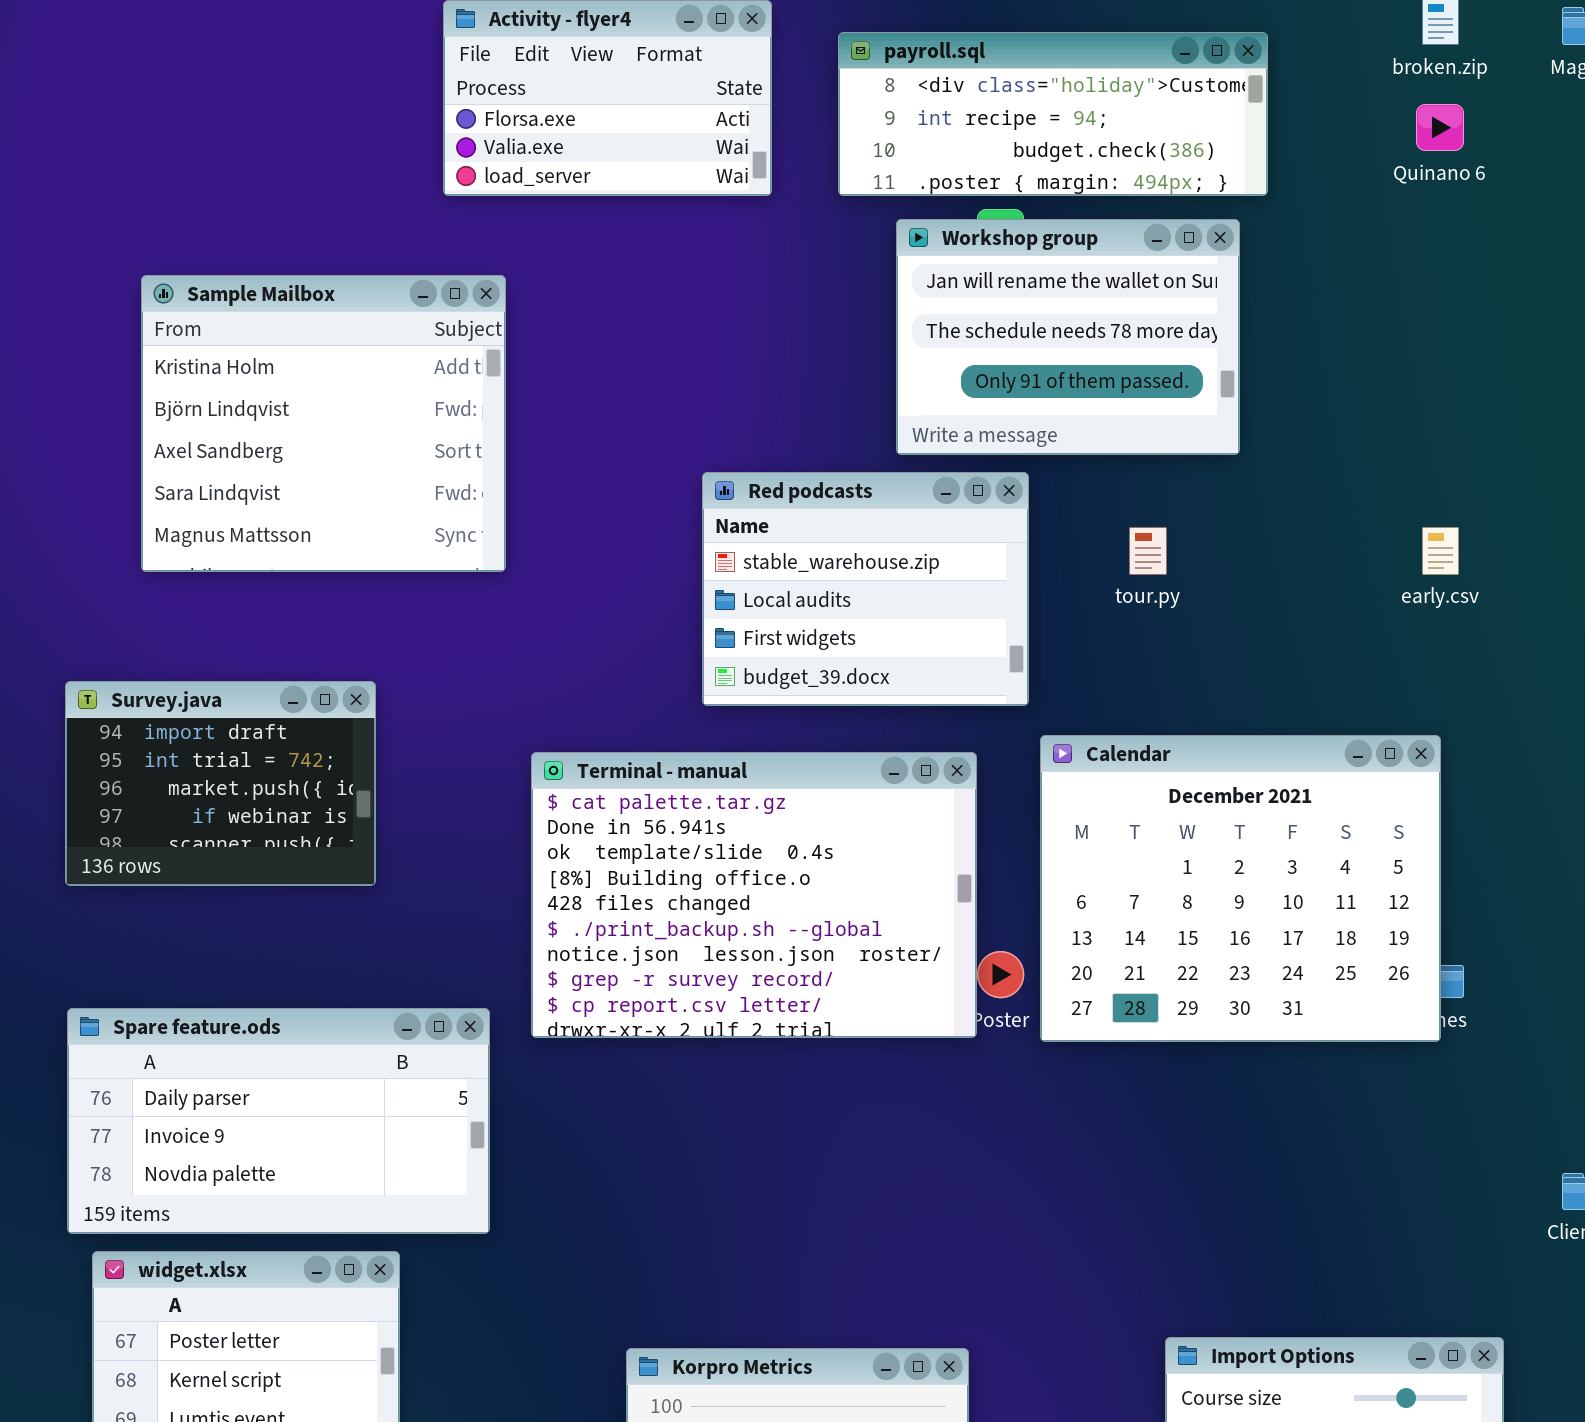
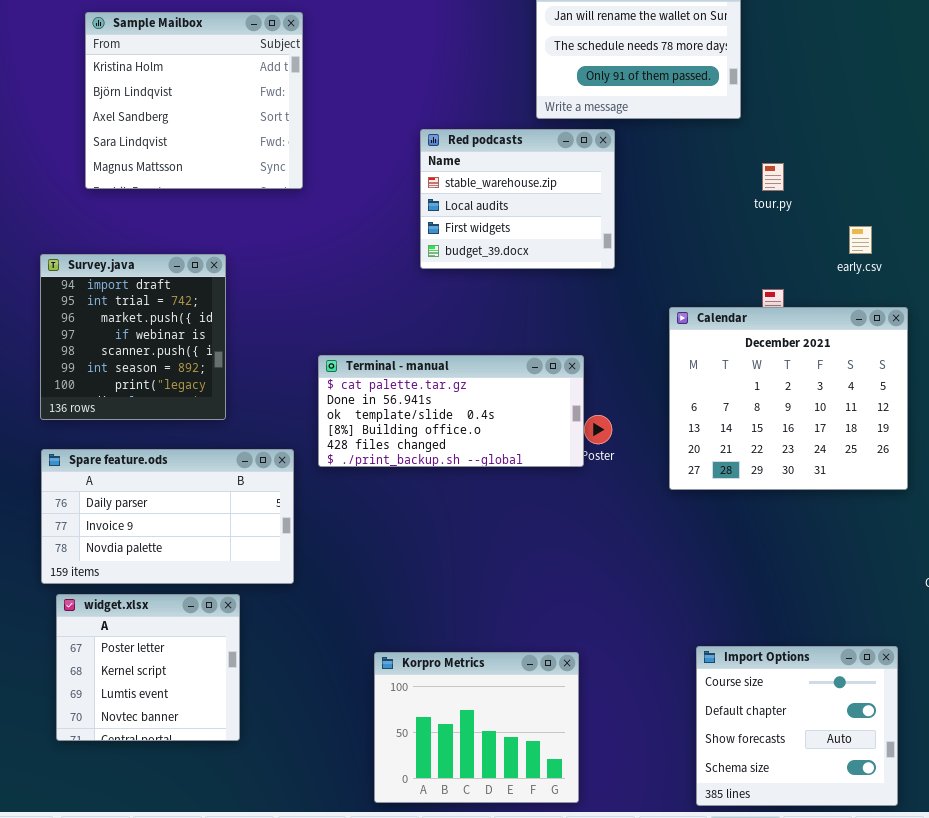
tour.py: [1129,527,1167,575] -> [762,163,784,191], moved
early.csv: [1422,527,1459,575] -> [849,226,872,254], moved
Survey.java: [65,681,376,886] -> [40,254,226,420], resized
Calendar: [1040,735,1441,1042] -> [669,307,908,490], moved
Terminal - manual: [531,752,977,1038] -> [318,355,584,467], resized

